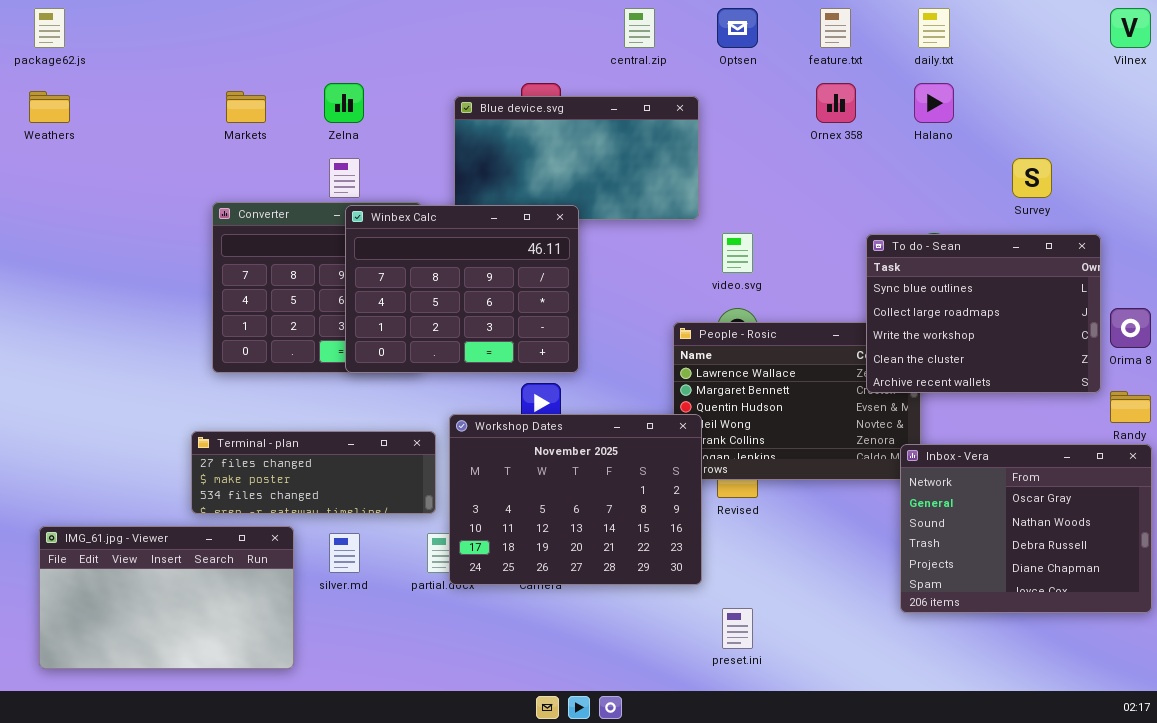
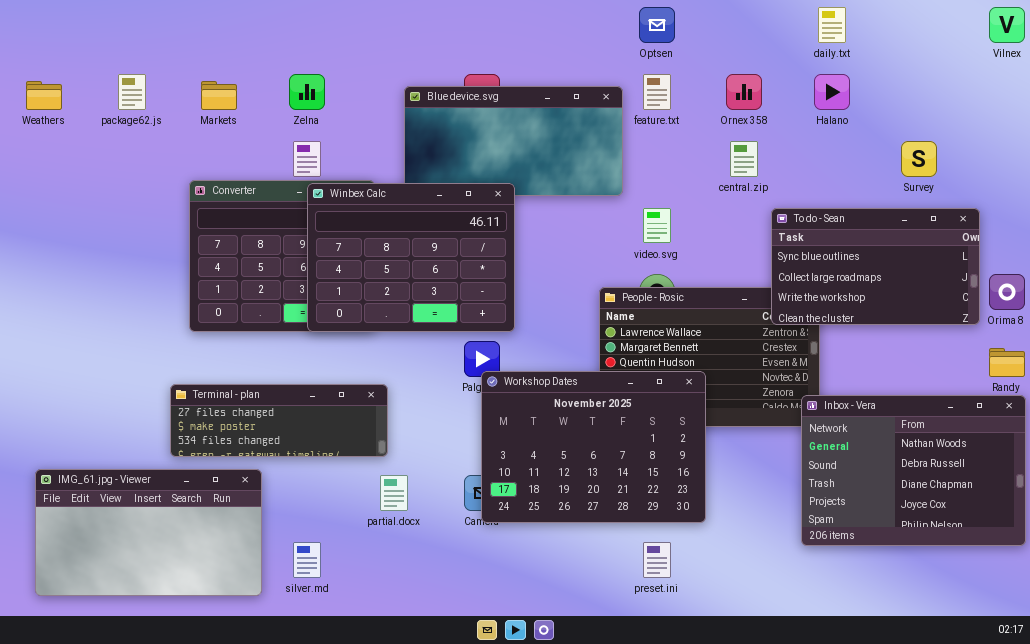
package62.js: [34,8,65,48] -> [118,74,146,110], moved
central.zip: [624,8,655,48] -> [730,141,758,177], moved
feature.txt: [820,8,851,48] -> [643,74,671,110], moved
To do - Sean: [866,234,1101,393] -> [771,208,980,325], resized
Workshop Dates: [449,414,702,585] -> [481,371,706,523], moved
Inbox - Vera: [900,444,1152,613] -> [801,395,1026,546], scrolled down 1 row
silver.md: [329,533,360,573] -> [293,542,321,578], moved

